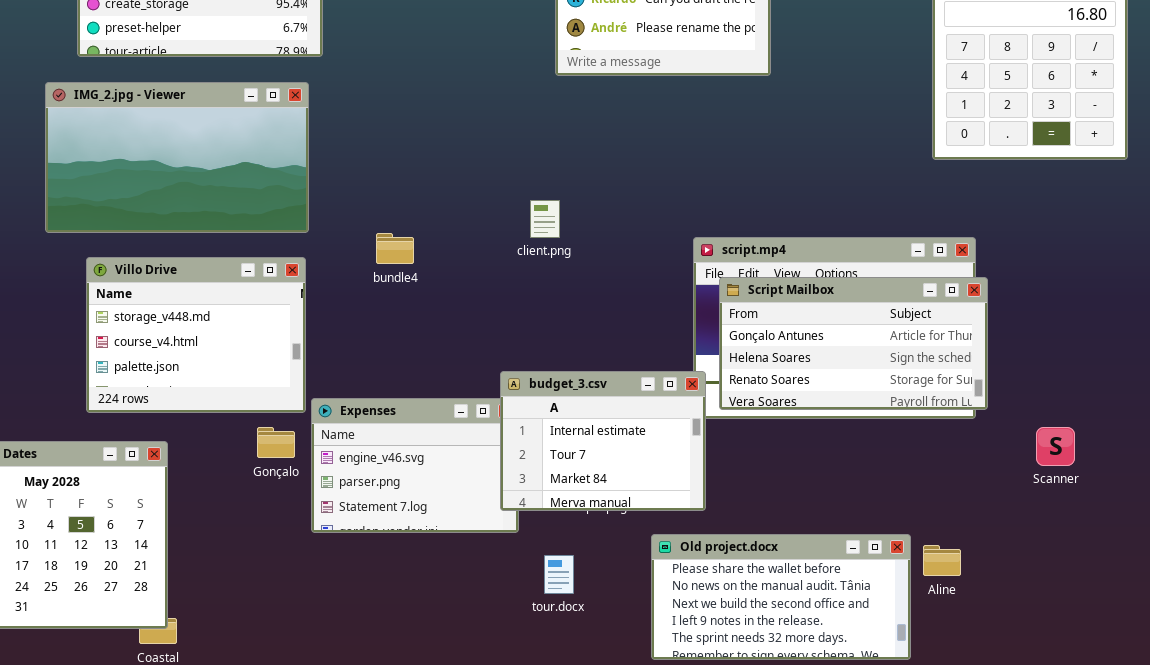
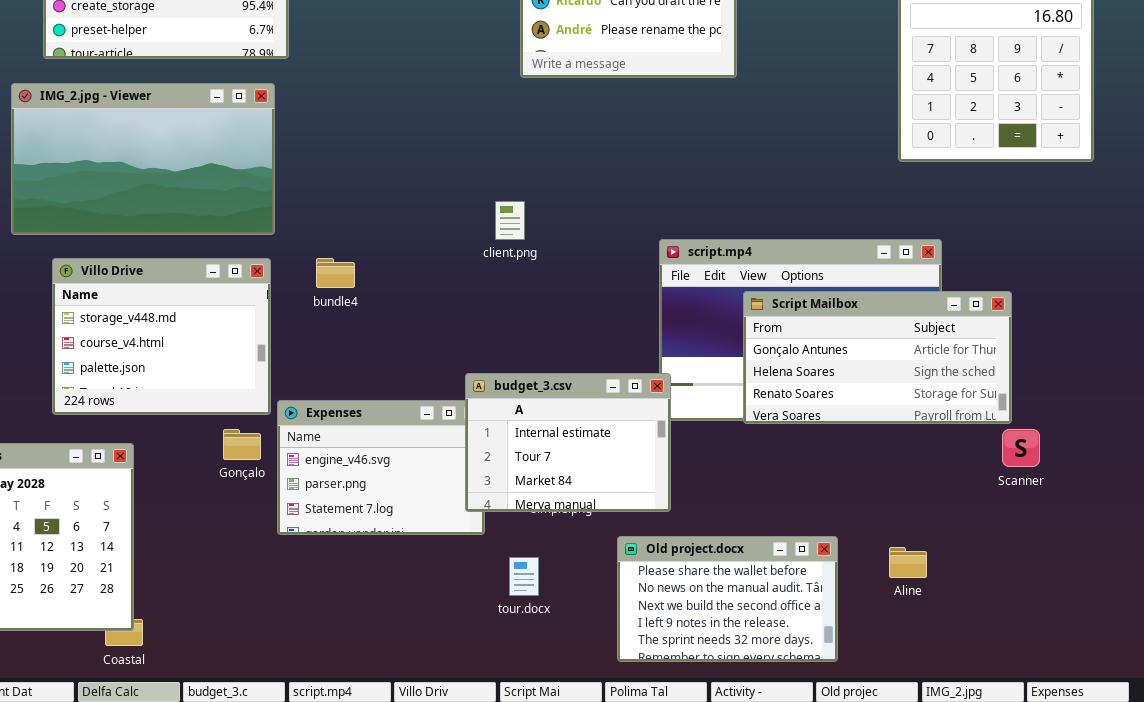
bundle4: [376,233,414,264] -> [316,258,355,288], moved
Script Mailbox: [719,277,988,410] -> [743,291,1012,424], moved
Old project.docx: [651,534,911,660] -> [617,536,838,662], resized

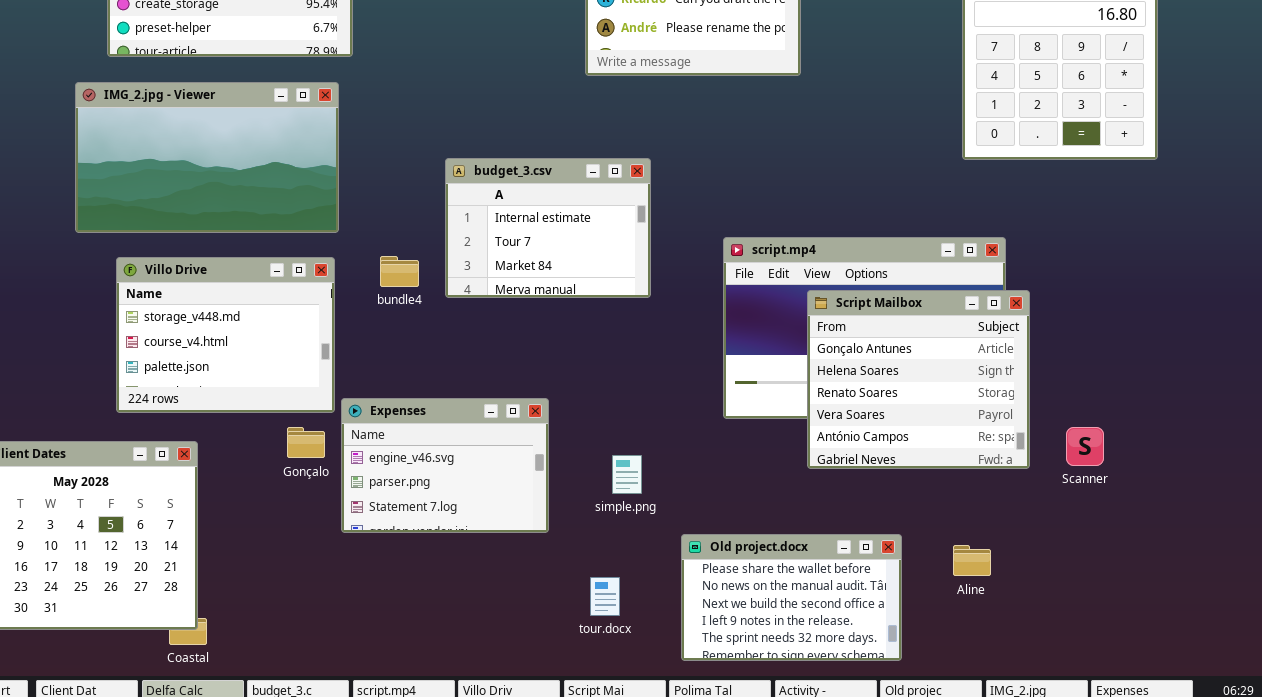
Script Mailbox: [743,291,1012,424] -> [807,290,1030,469], resized
budget_3.csv: [465,373,671,512] -> [445,158,651,298], moved
tour.docx: [509,557,539,596] -> [590,577,620,616], moved

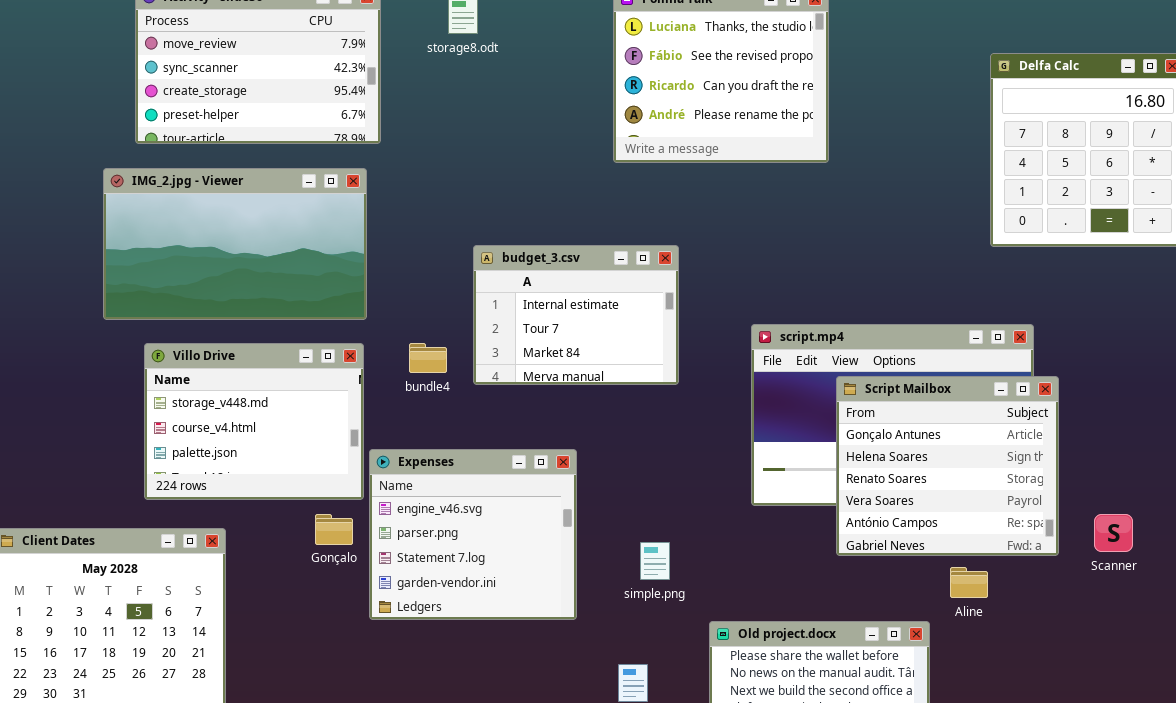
Expenses: [341,398,549,533] -> [369,449,577,620], resized
Aline: [953,545,991,576] -> [950,567,988,598], moved

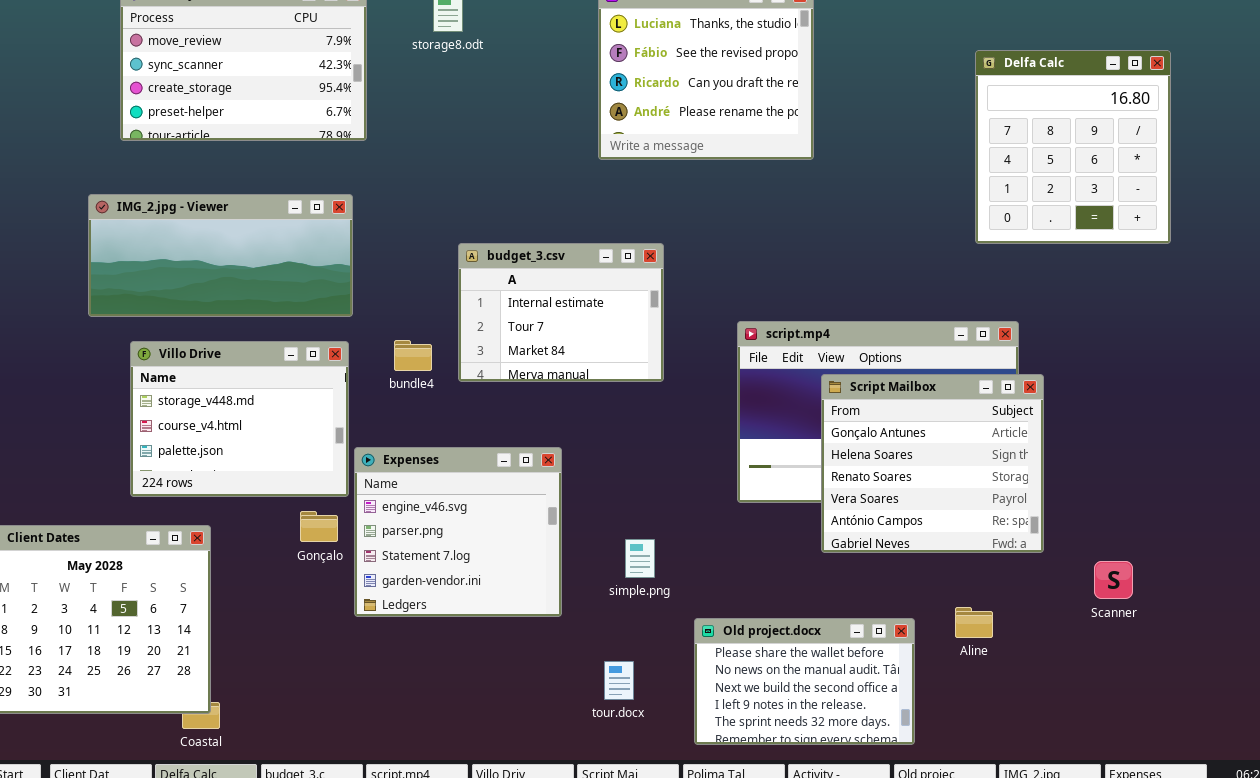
IMG_2.jpg - Viewer: [103,168,367,320] -> [88,194,353,317], resized
Scanner: [1094,514,1133,552] -> [1094,561,1133,599], moved
Aline: [950,567,988,598] -> [955,607,993,638], moved

